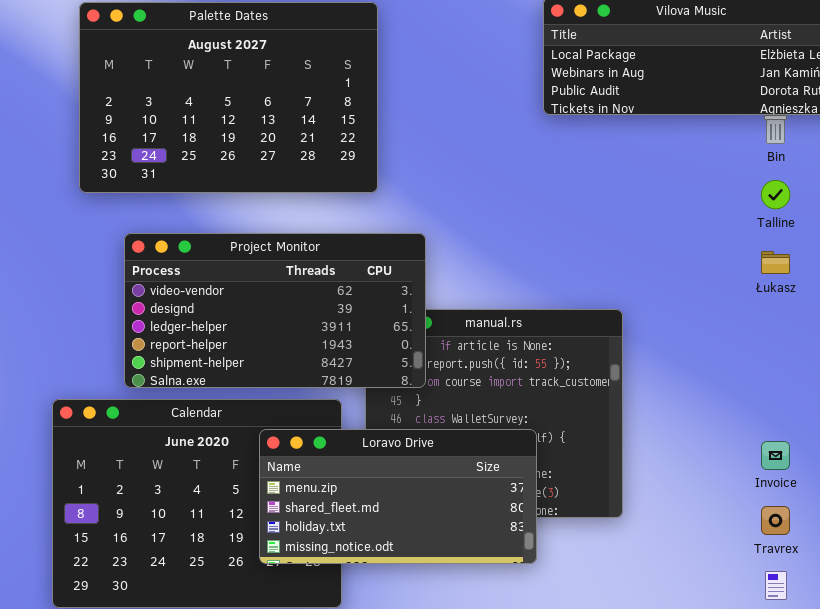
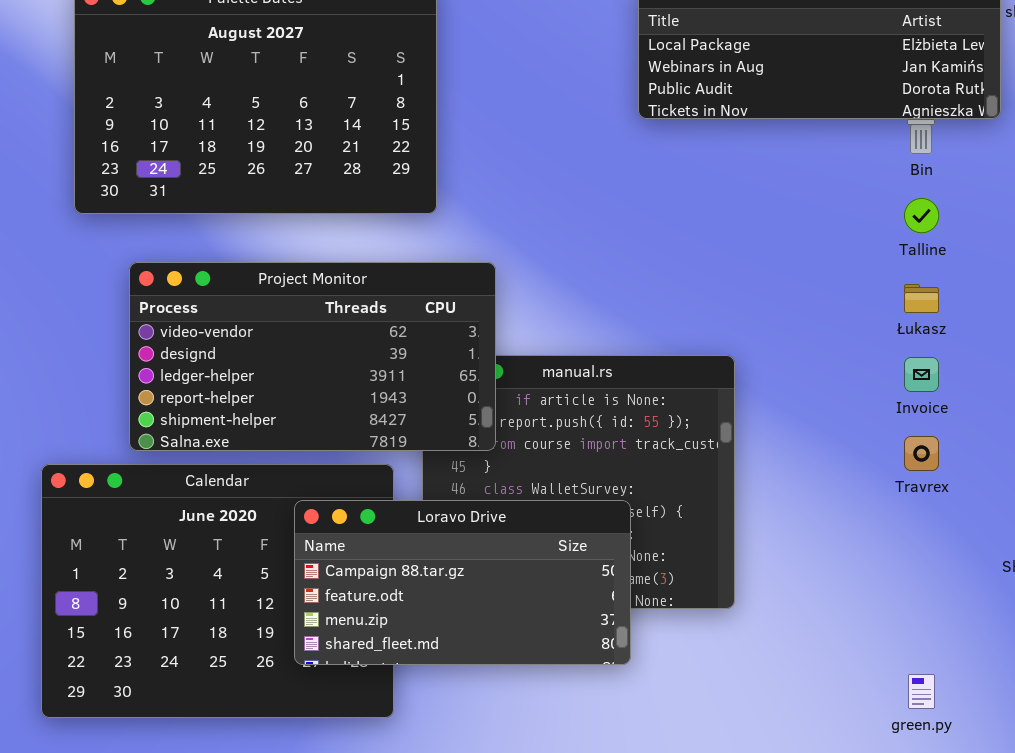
Loravo Drive: [259,429,537,564] -> [294,500,631,665], scrolled up 2 rows
Invoice: [761,441,790,470] -> [904,357,939,392], moved
Travrex: [761,506,790,535] -> [904,436,939,471], moved

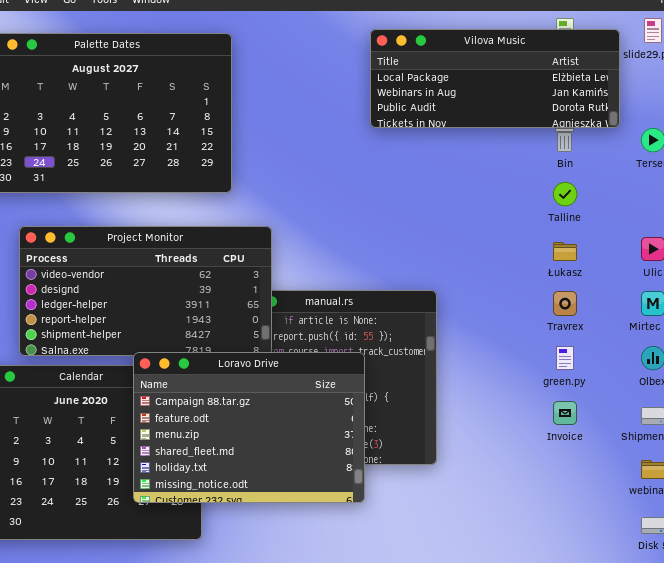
Invoice: [904,357,939,392] -> [553,401,577,425], moved
Travrex: [904,436,939,471] -> [553,291,577,316], moved
Loravo Drive: [294,500,631,665] -> [133,352,365,503], resized
green.py: [908,674,935,709] -> [556,346,574,370], moved

